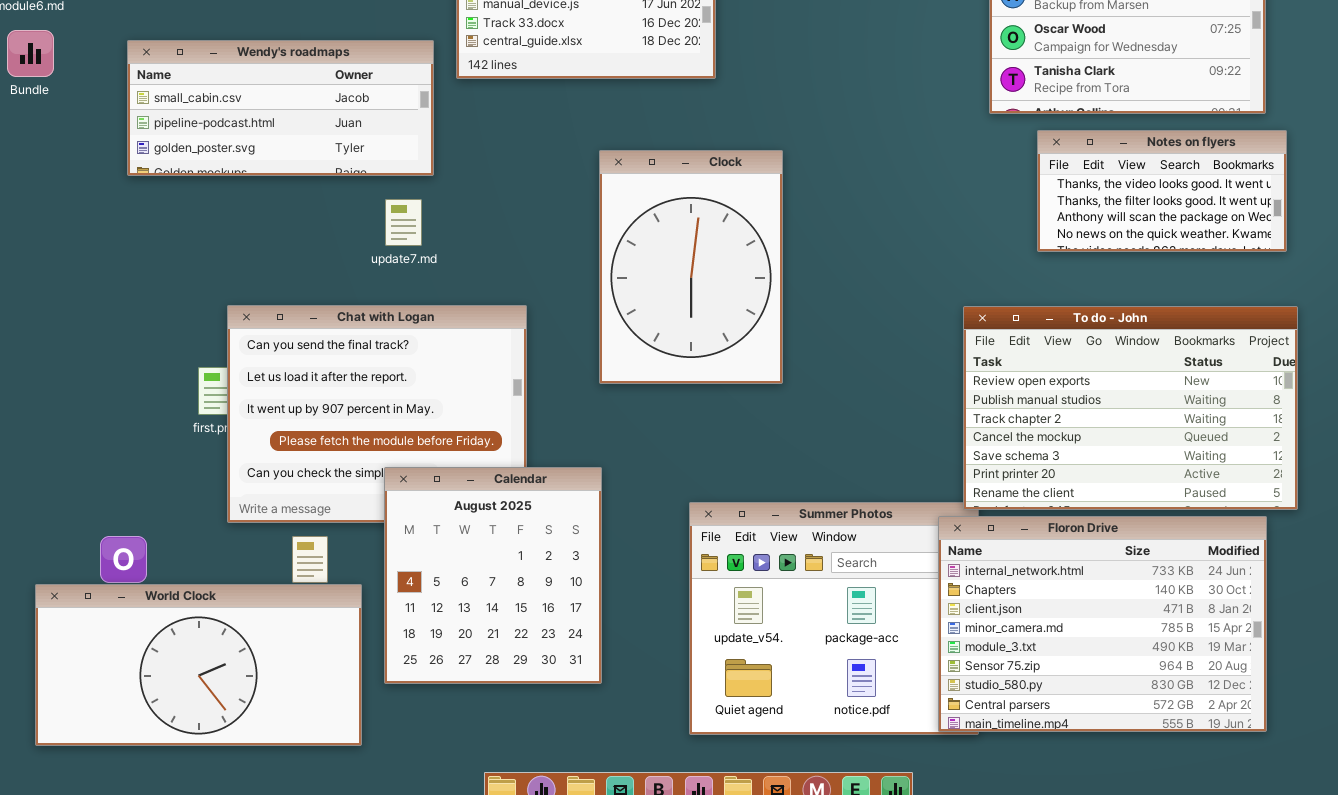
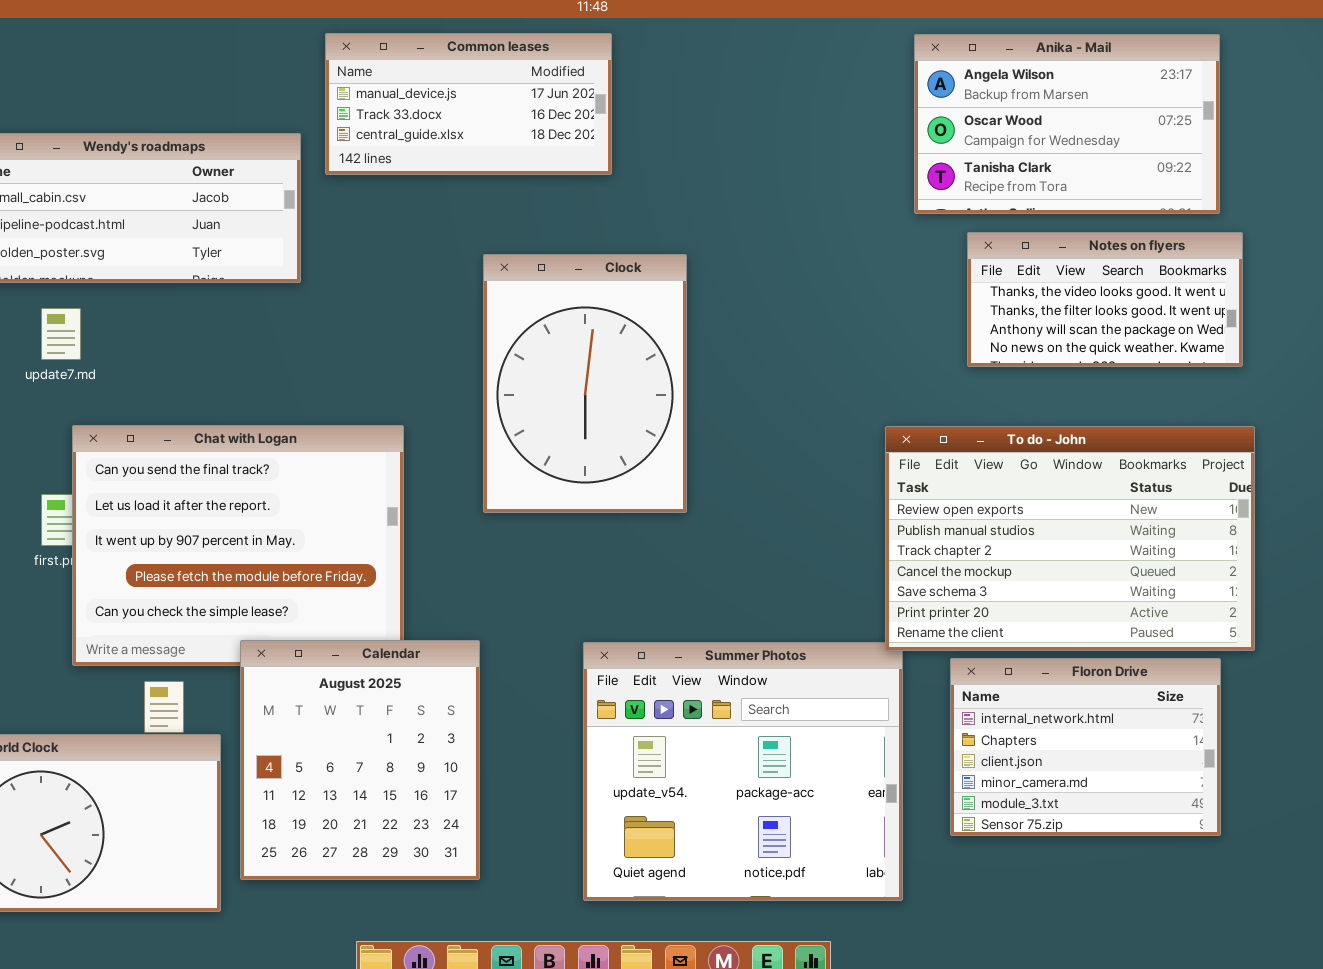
update7.md: [385,199,422,246] -> [41,308,81,360], moved
Calendar: [384,467,602,684] -> [240,640,480,880], moved
Floron Drive: [938,516,1267,732] -> [950,658,1221,836], resized

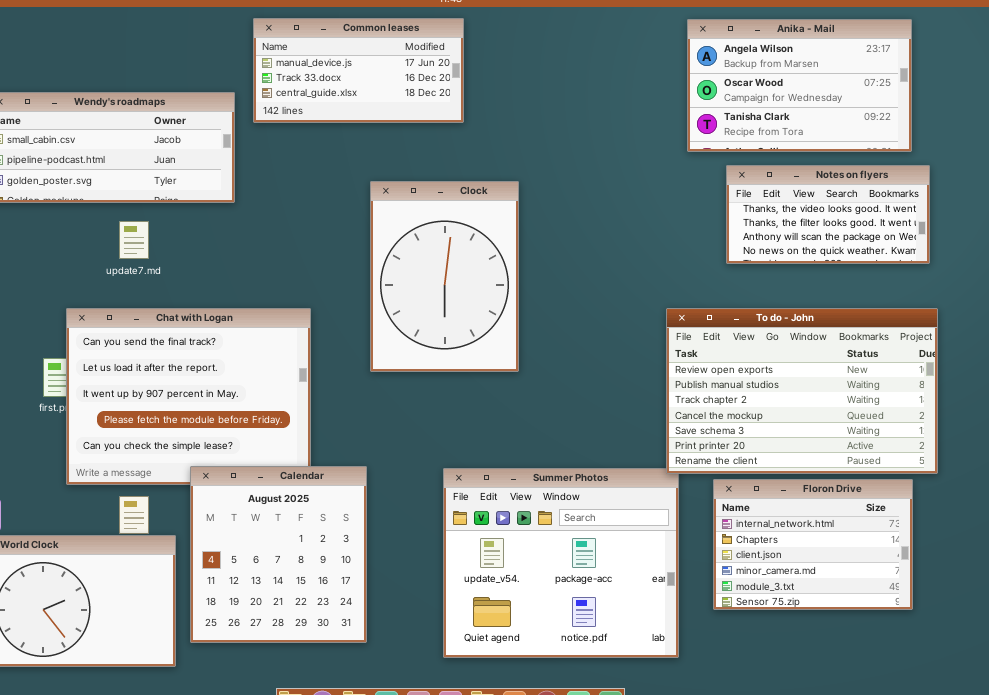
update7.md: [41,308,81,360] -> [119,221,149,259], moved

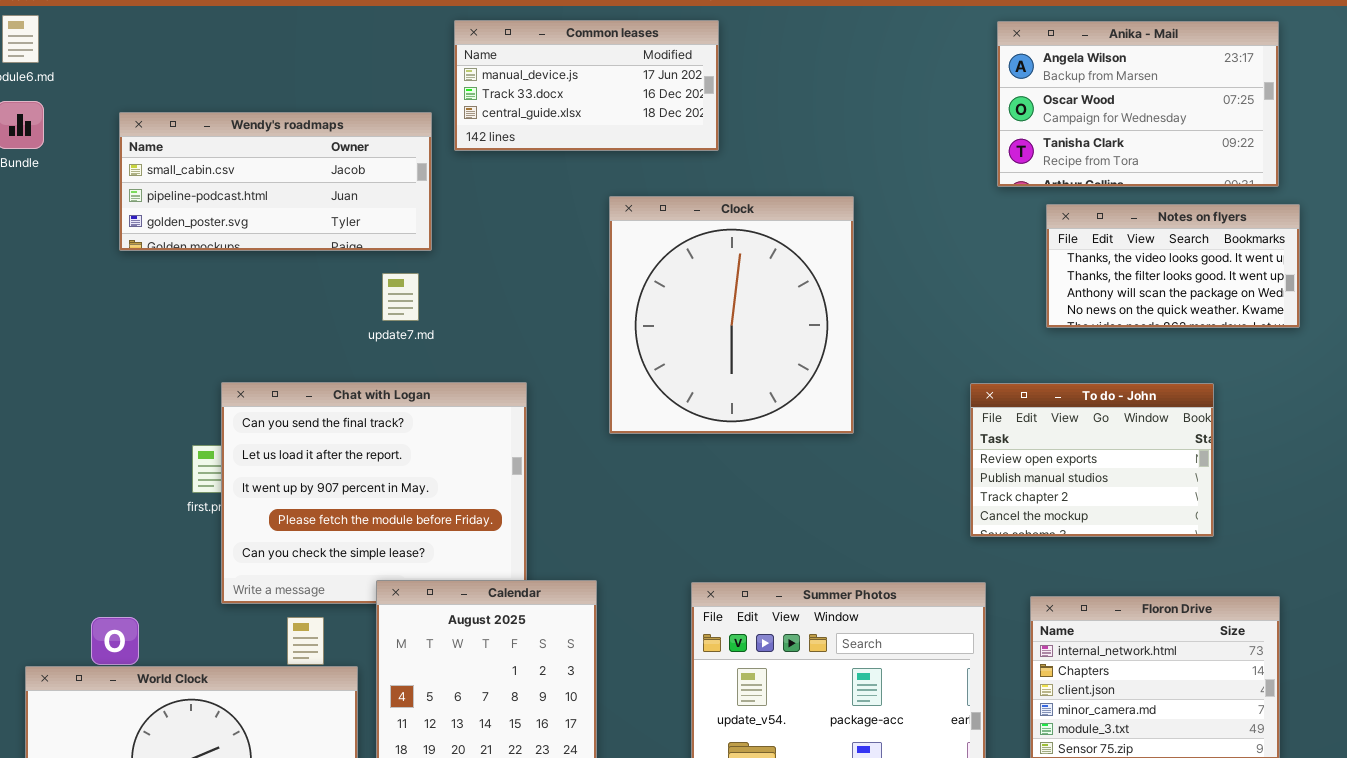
Clock: [370,181,519,372] -> [609,196,854,434], moved, resized
update7.md: [119,221,149,259] -> [382,273,419,321], moved
To do - John: [666,308,938,474] -> [970,383,1214,537], resized

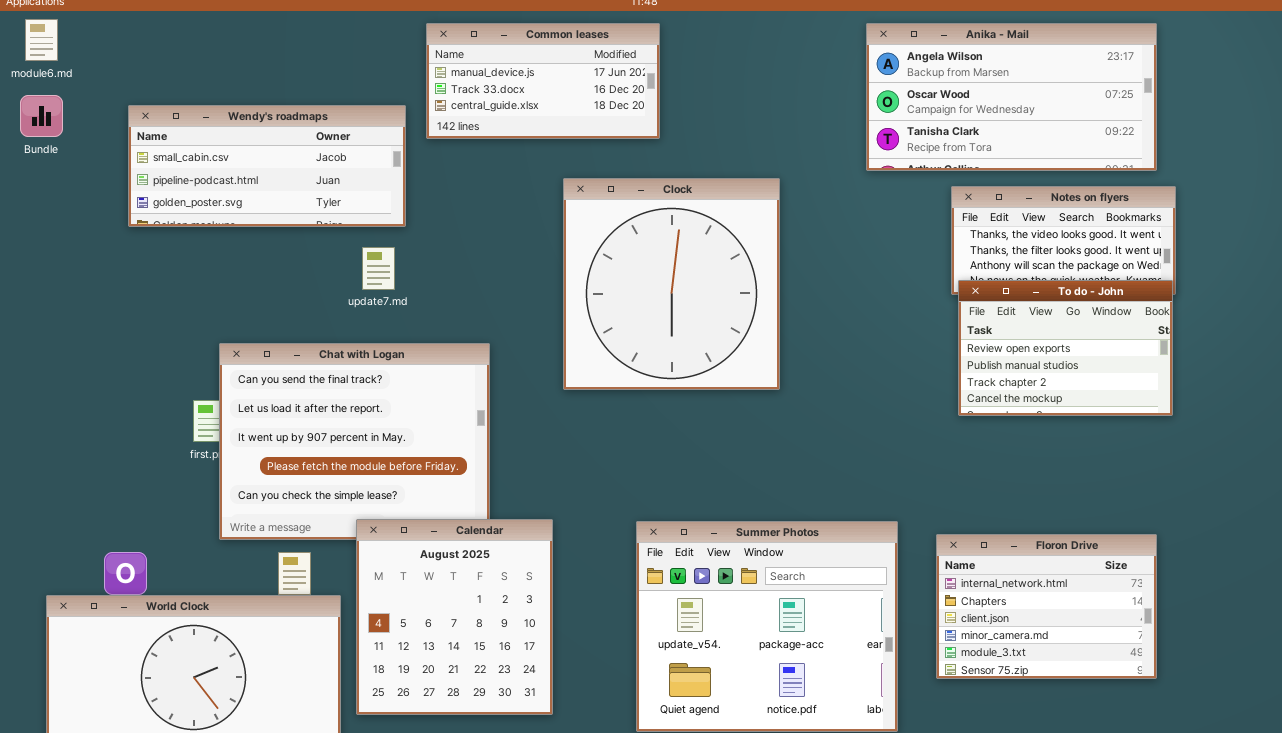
Anika - Mail: [997,21,1279,187] -> [866,23,1157,171], resized
To do - John: [970,383,1214,537] -> [958,280,1173,416], moved

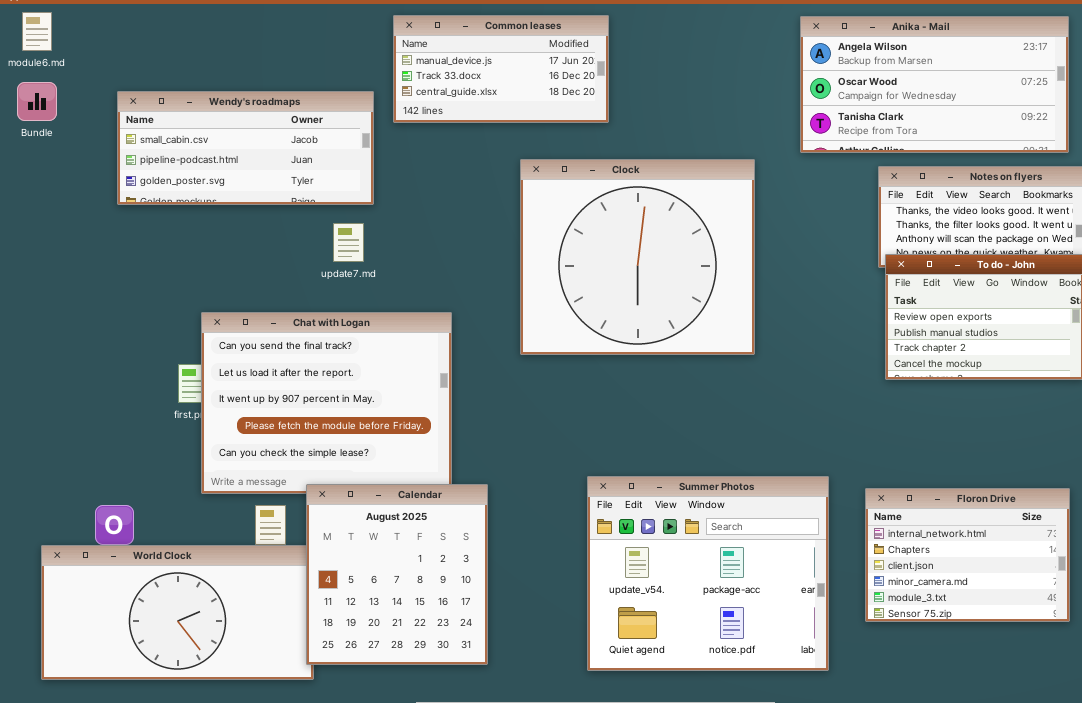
Clock: [563,178,780,390] -> [520,159,755,355], resized
Calendar: [356,519,553,715] -> [306,484,488,665], moved

